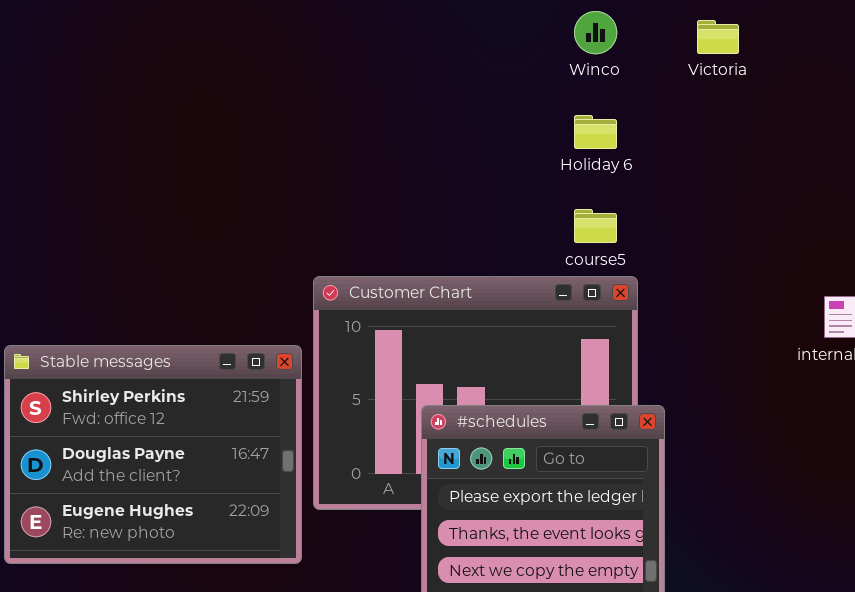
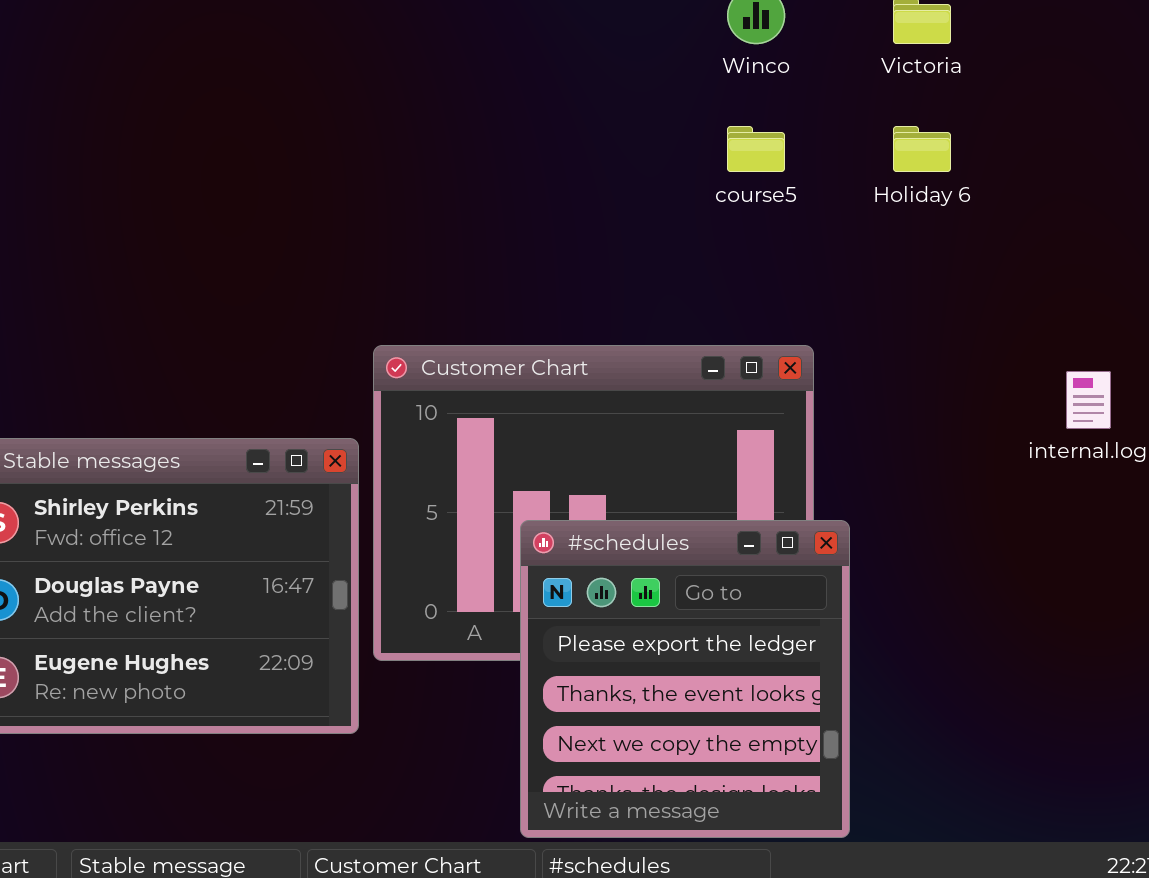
Holiday 6: [574,115,617,149] -> [893,126,951,172], moved
course5: [574,209,617,243] -> [727,126,785,172], moved

